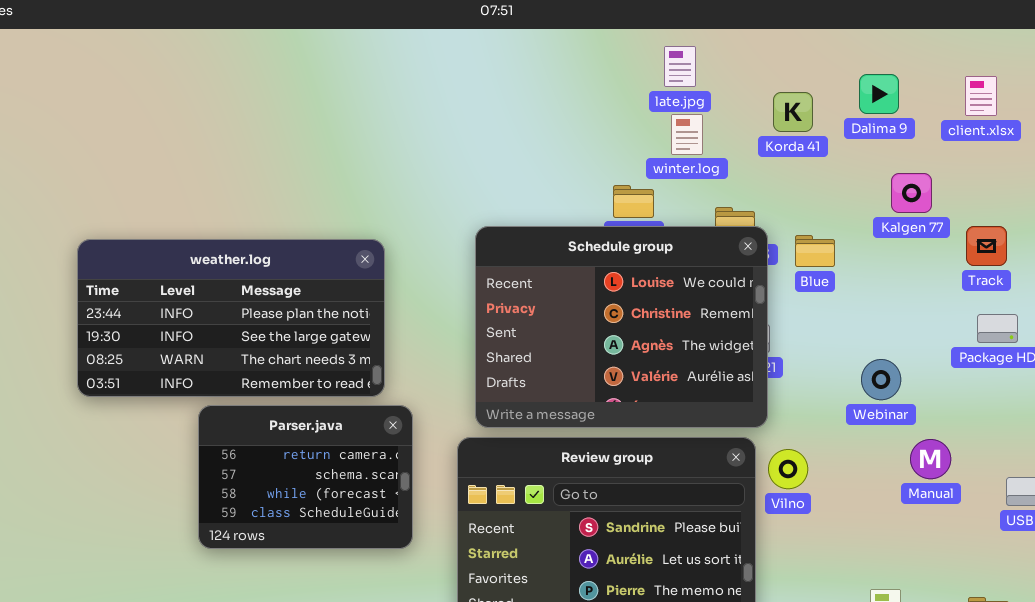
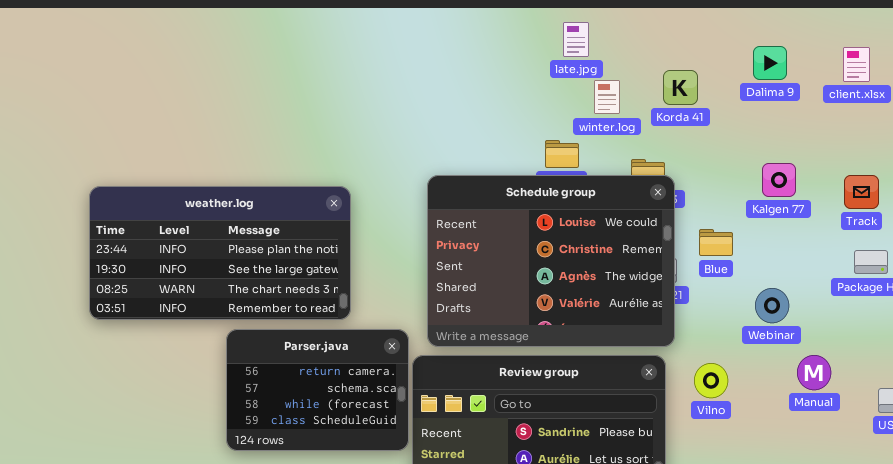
late.jpg: [664,46,696,87] -> [563,22,589,57], moved
Korda 41: [773,92,813,132] -> [663,70,698,105], moved
Kalgen 77: [891,173,932,213] -> [762,163,796,197], moved
Blue: [795,235,835,267] -> [699,229,733,256], moved
Parser.java: [198,405,413,549] -> [226,329,409,451], moved
Vilno: [768,449,808,489] -> [694,363,728,398], moved

